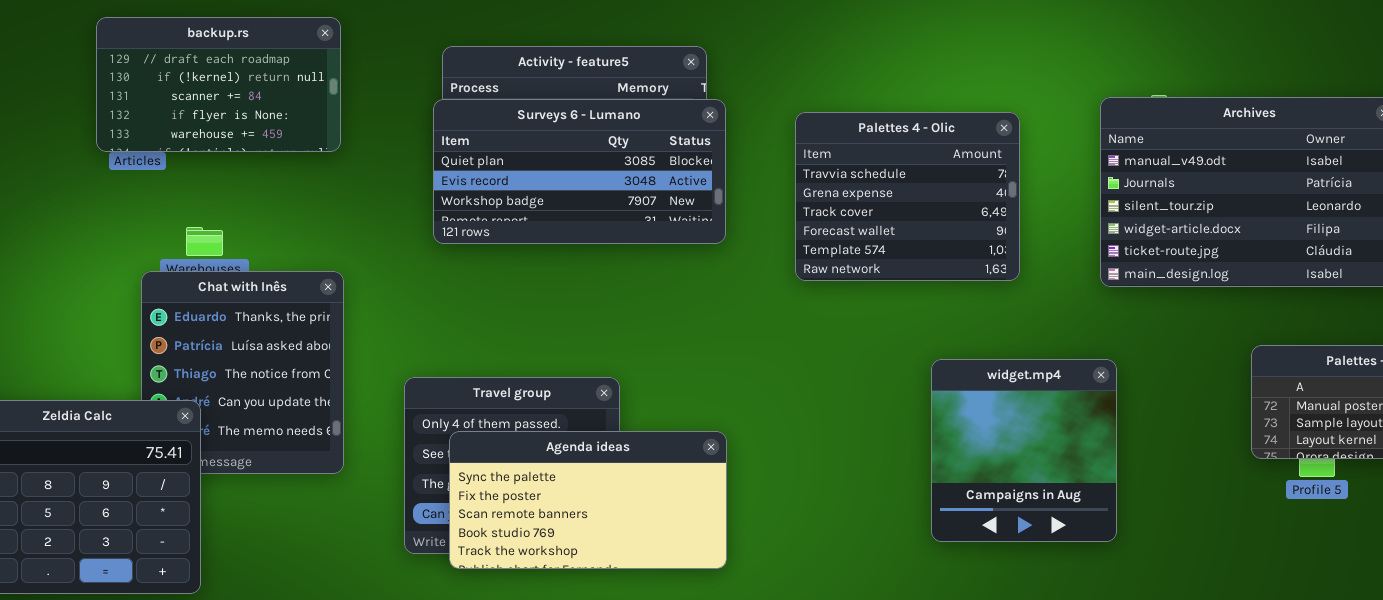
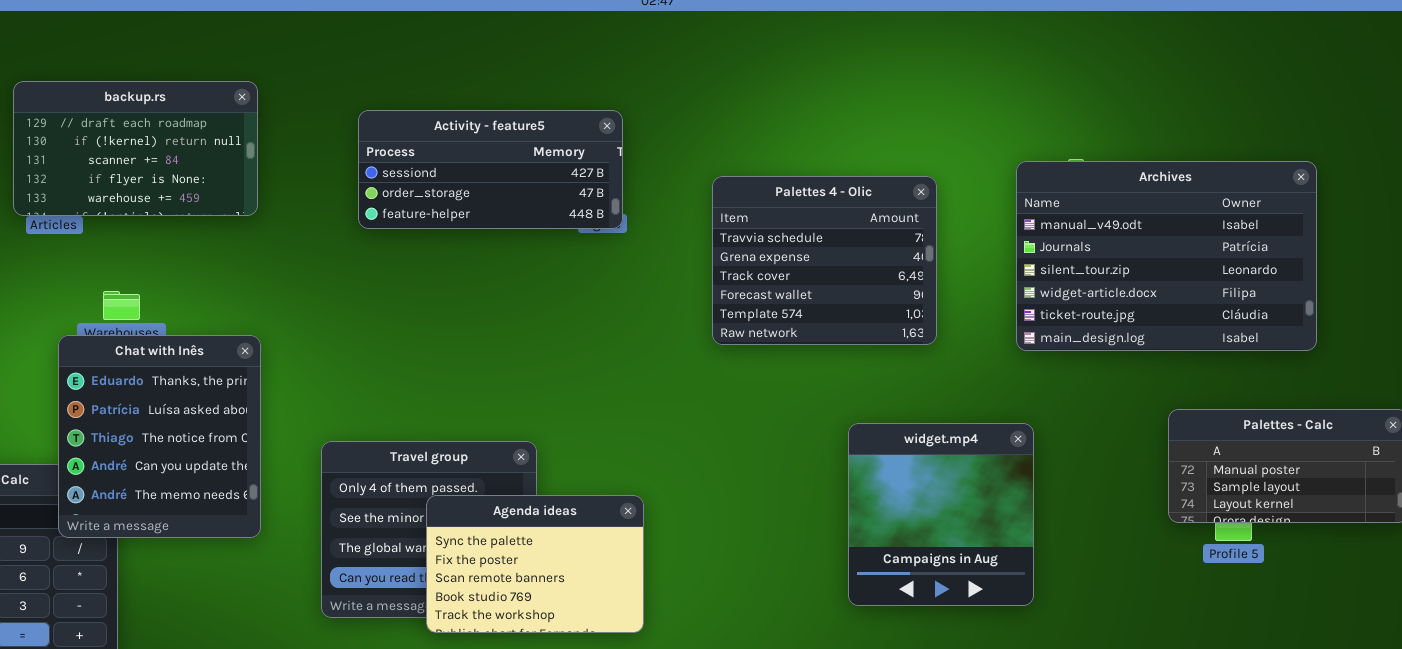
Surveys 6 - Lumano: [433,99,726,244] -> none, closed
Chat with Inês: [141,271,344,474] -> [58,335,261,538], raised
Agenda ideas: [449,431,727,569] -> [426,495,644,633], resized

